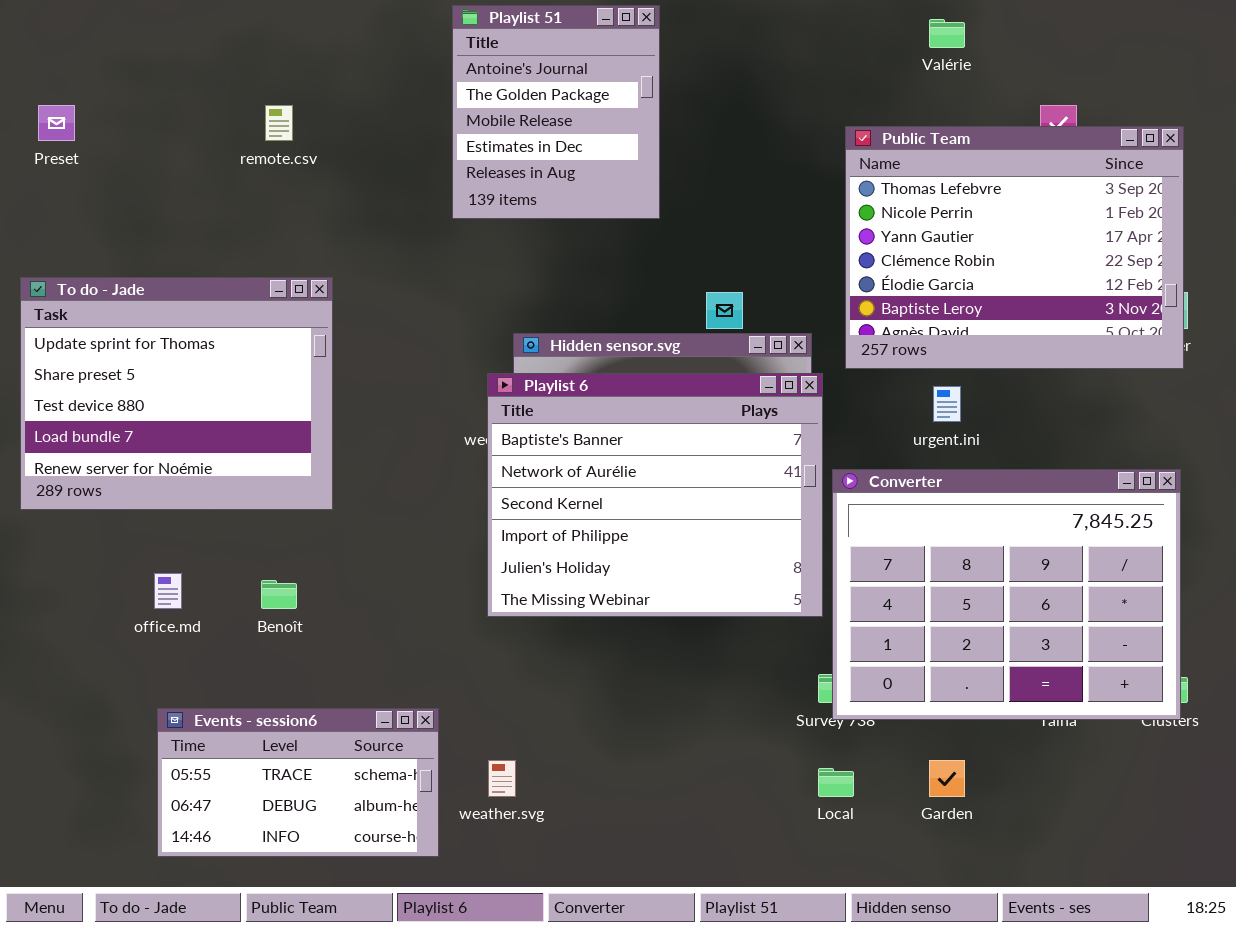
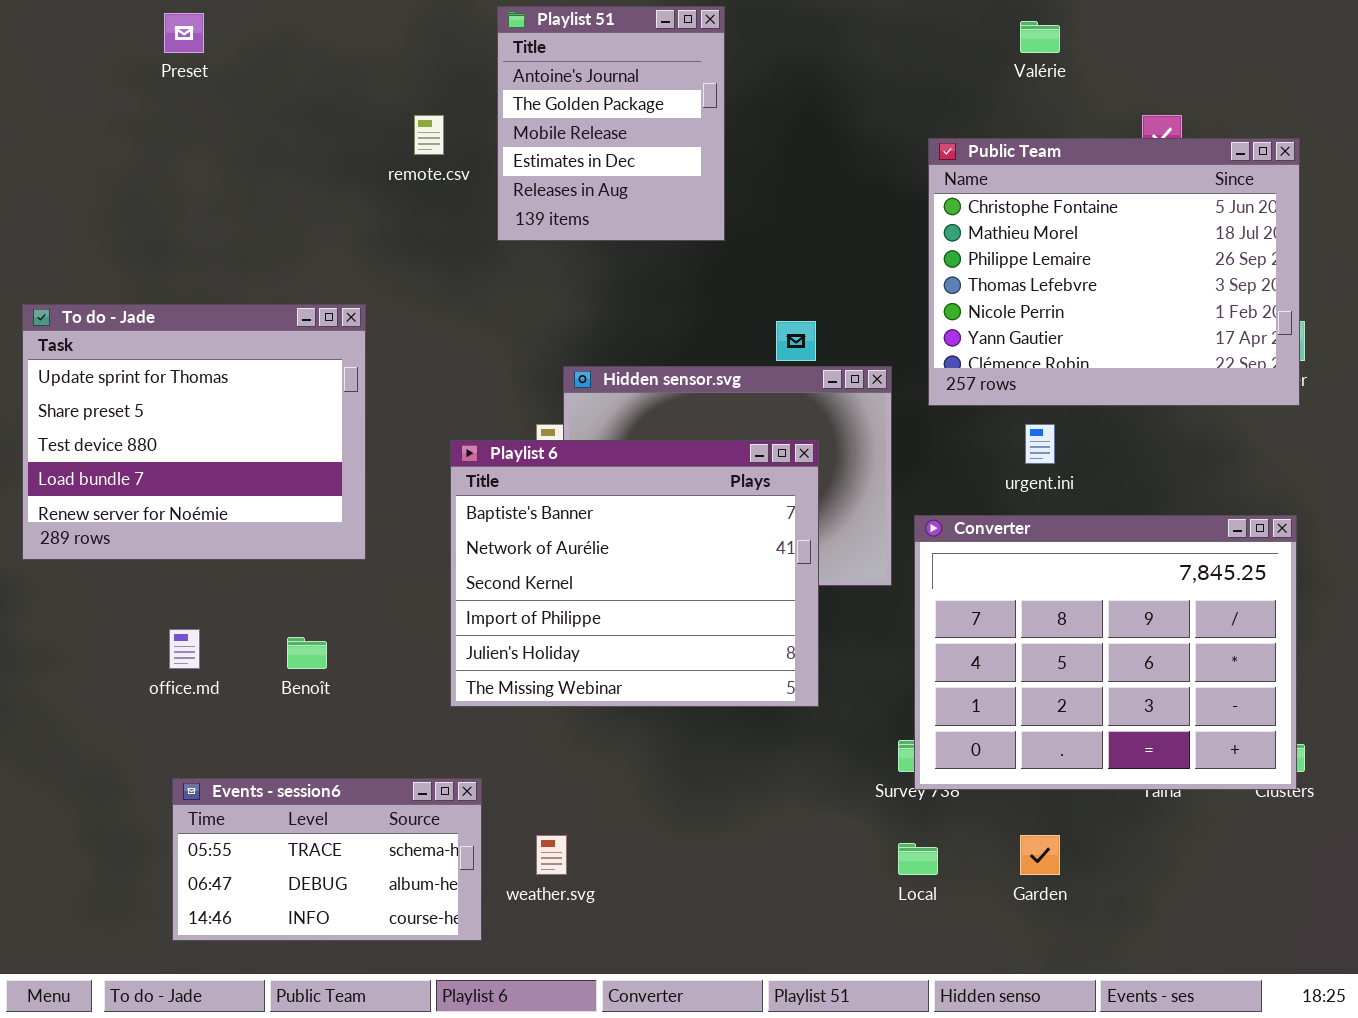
Preset: [38,105,75,141] -> [164,13,204,53], moved
remote.csv: [265,105,293,141] -> [414,115,444,155], moved
Public Team: [845,126,1184,369] -> [928,138,1300,406], scrolled up 3 rows
Playlist 6: [487,373,823,617] -> [450,440,819,707], moved

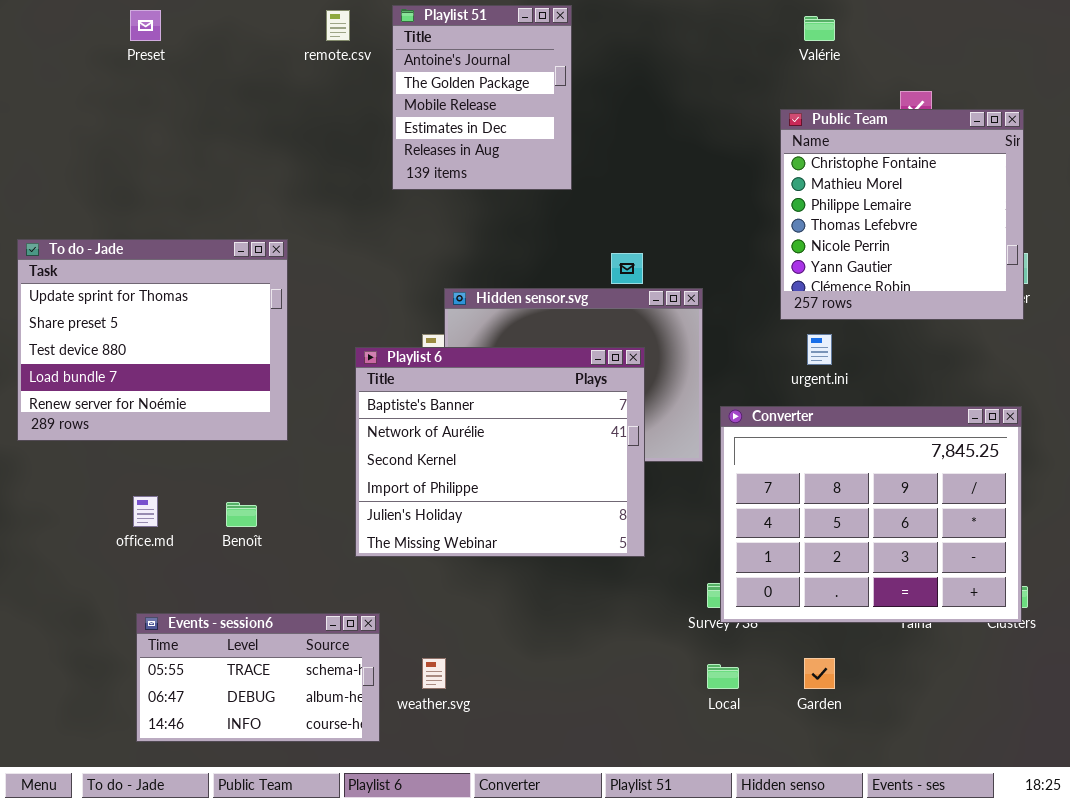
remote.csv: [414,115,444,155] -> [326,10,350,41], moved
Public Team: [928,138,1300,406] -> [780,109,1024,320], resized

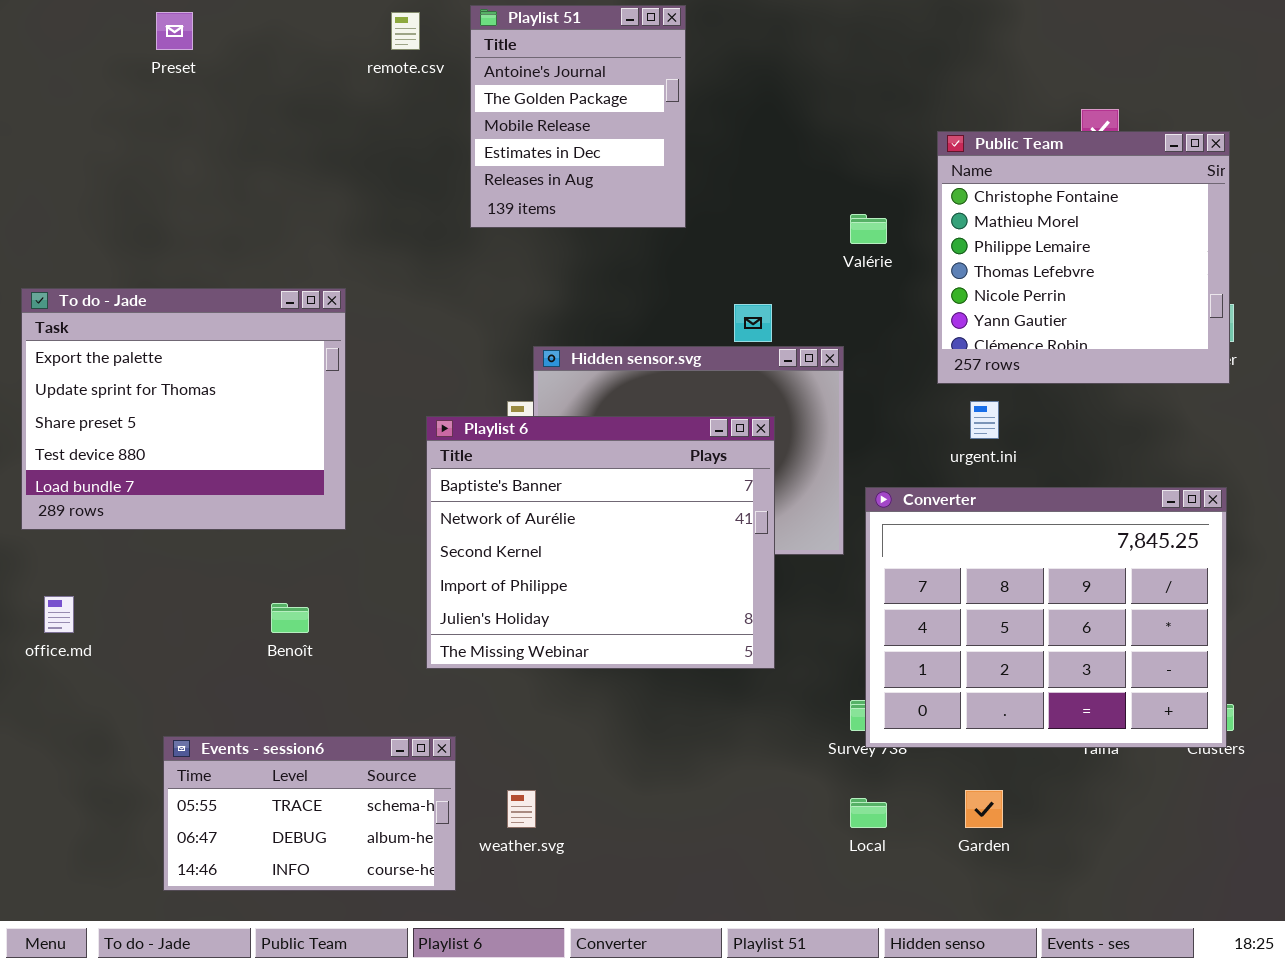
Valérie: [804,16,835,41] -> [850,214,887,244], moved
To do - Jade: [17,239,288,441] -> [21,288,346,530], scrolled up 1 row
office.md: [133,496,158,527] -> [44,596,74,633], moved

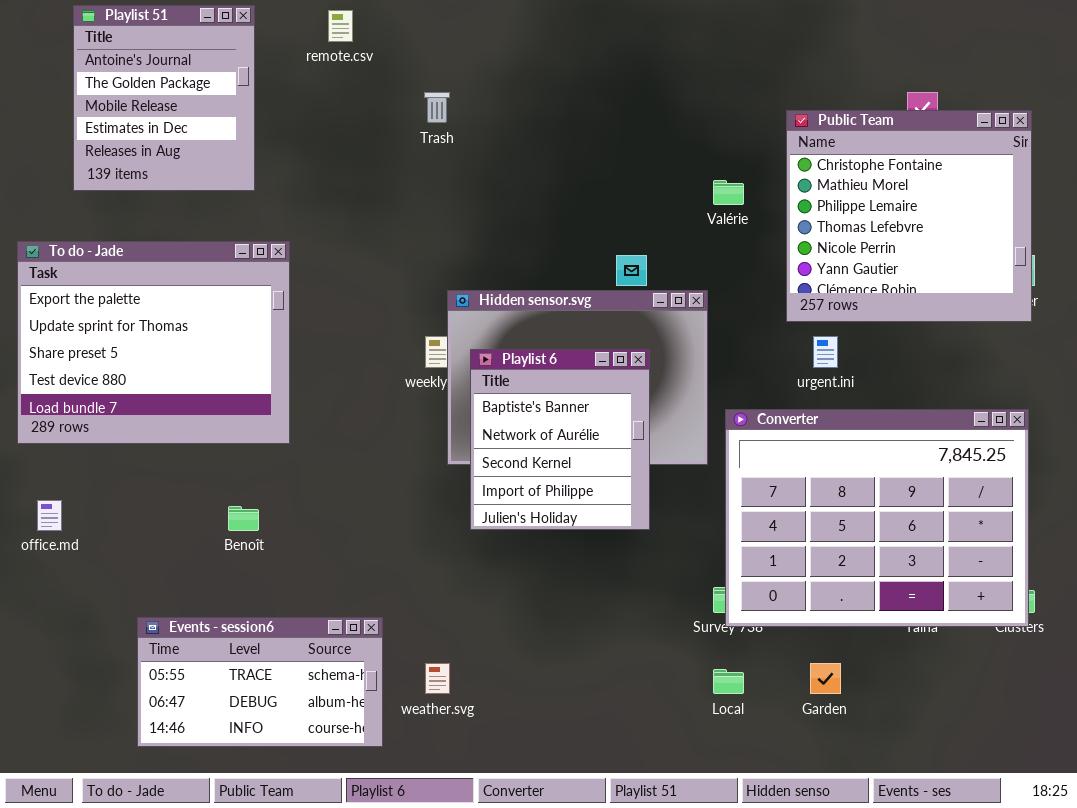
Playlist 51: [470,5,686,228] -> [73,5,255,191], moved
Playlist 6: [426,416,775,669] -> [470,349,650,530], resized

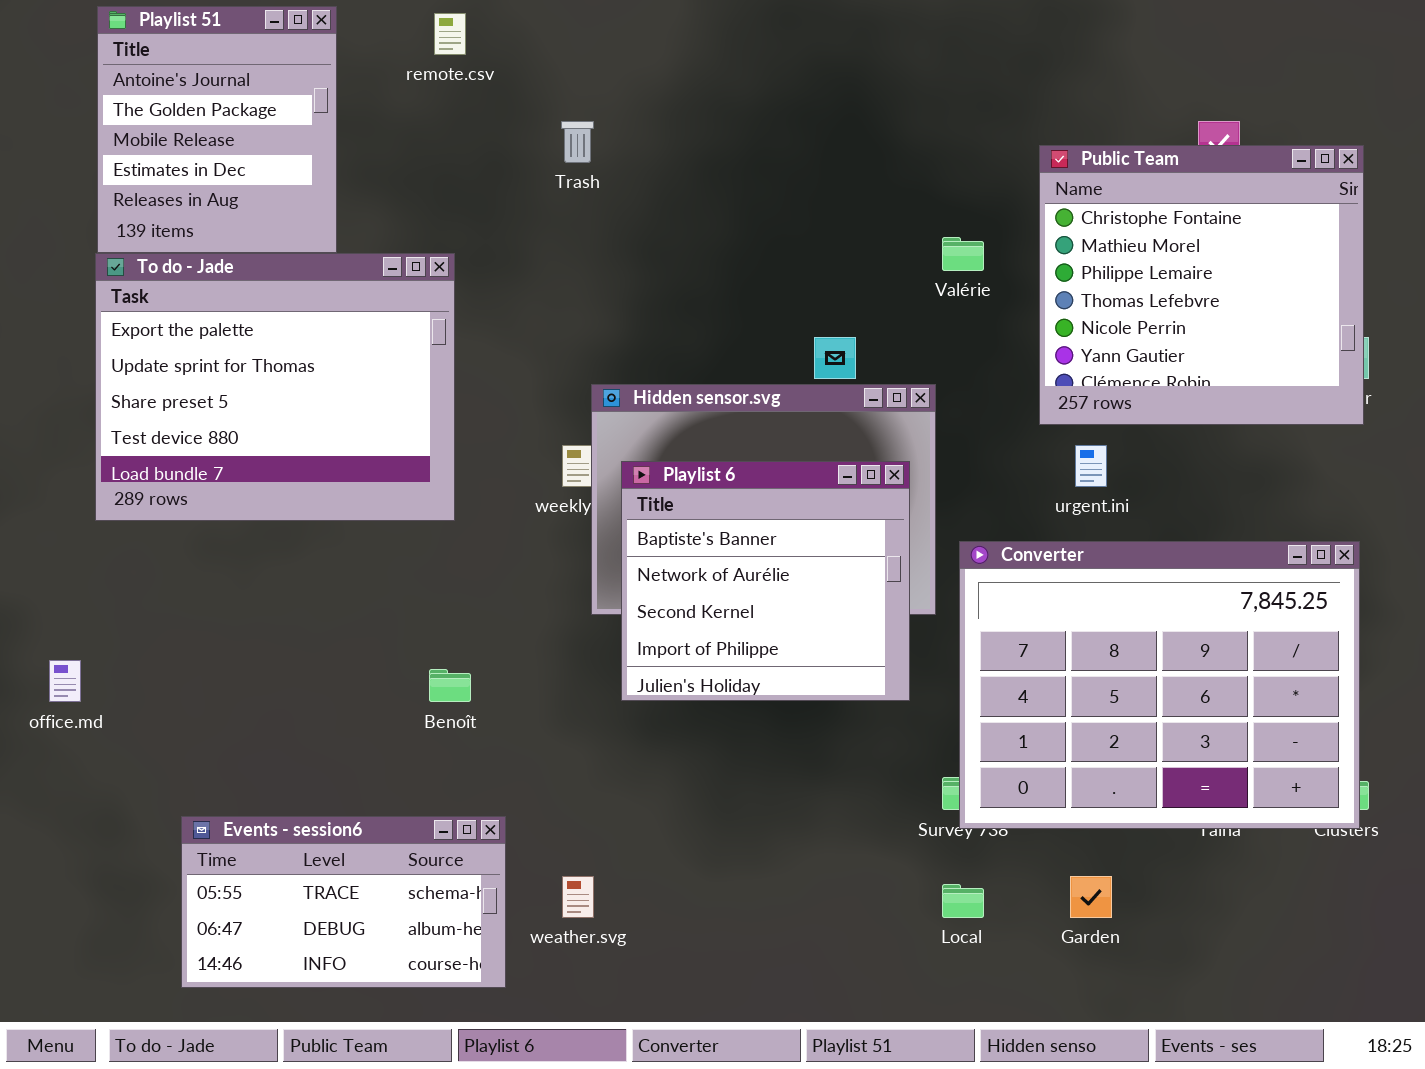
To do - Jade: [17,241,290,444] -> [95,253,455,521], moved
Playlist 6: [470,349,650,530] -> [621,461,910,701], resized
Benoît: [228,506,259,531] -> [429,669,471,702], moved

